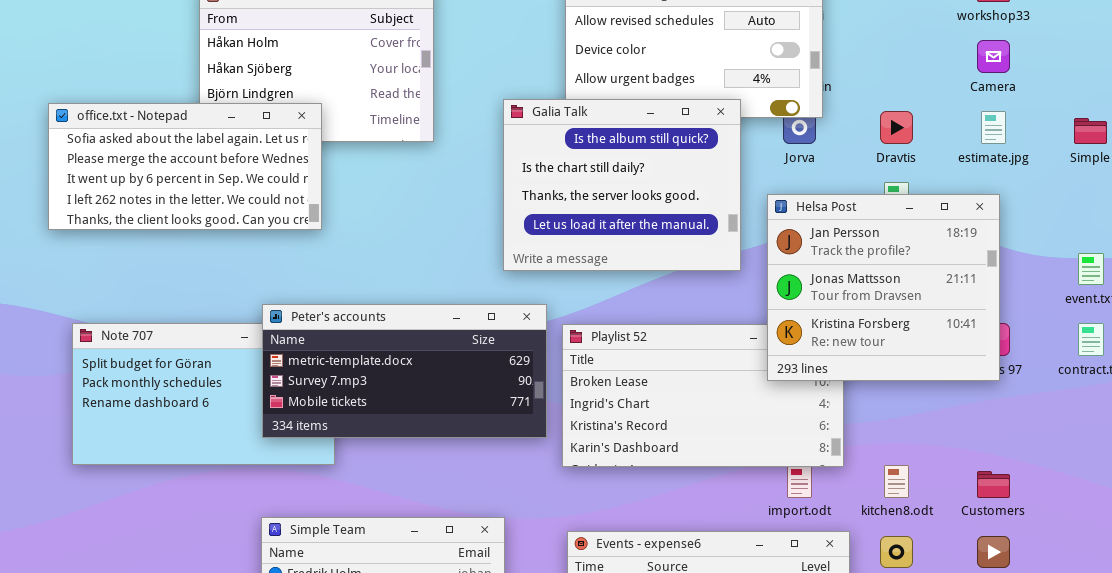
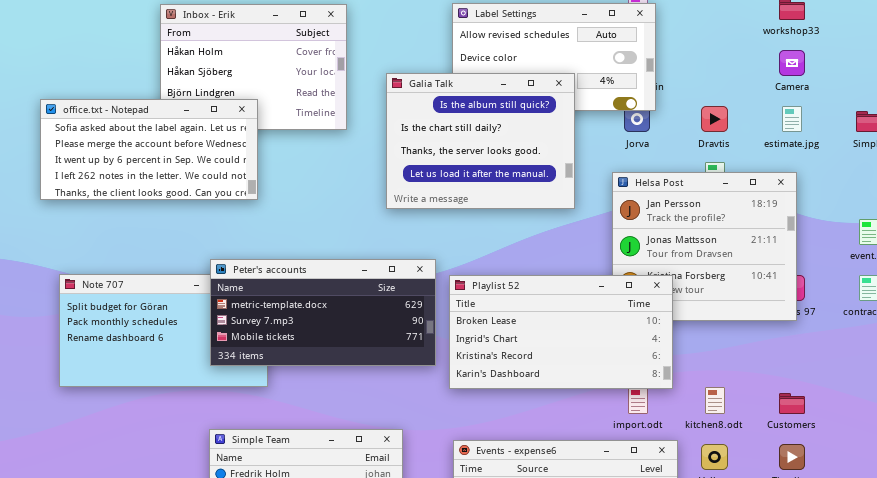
Galia Talk: [503,99,741,271] -> [386,73,575,209], moved
Playlist 52: [562,324,844,467] -> [449,275,673,389], raised

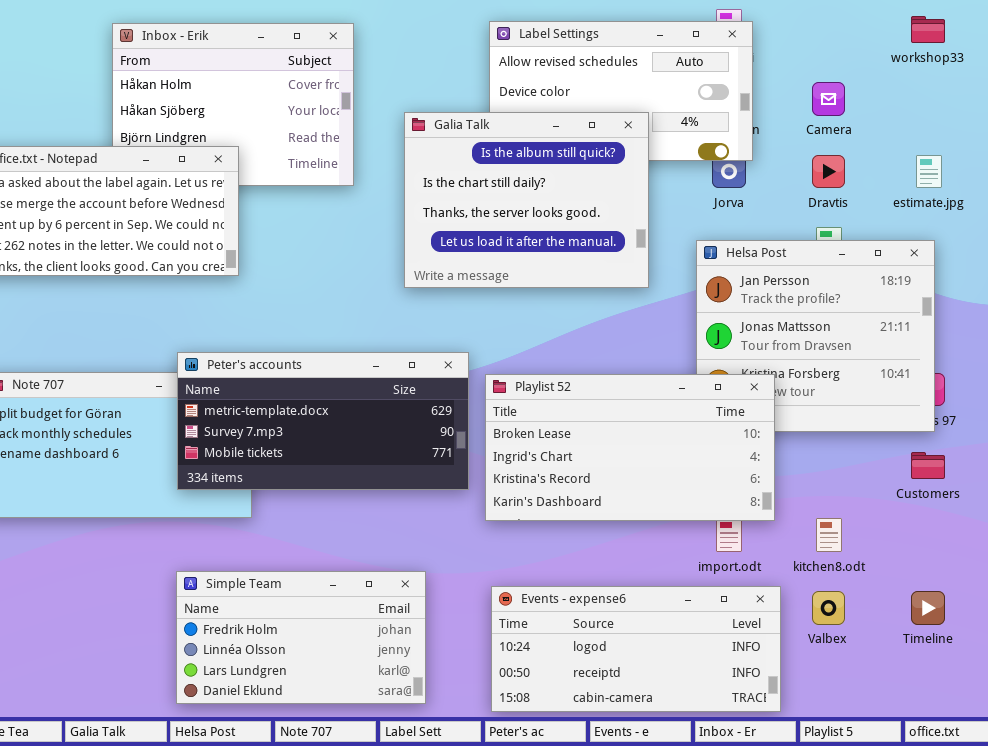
Camera: [779,50,805,76] -> [812,82,845,116], moved
Customers: [779,393,805,414] -> [911,452,945,479], moved

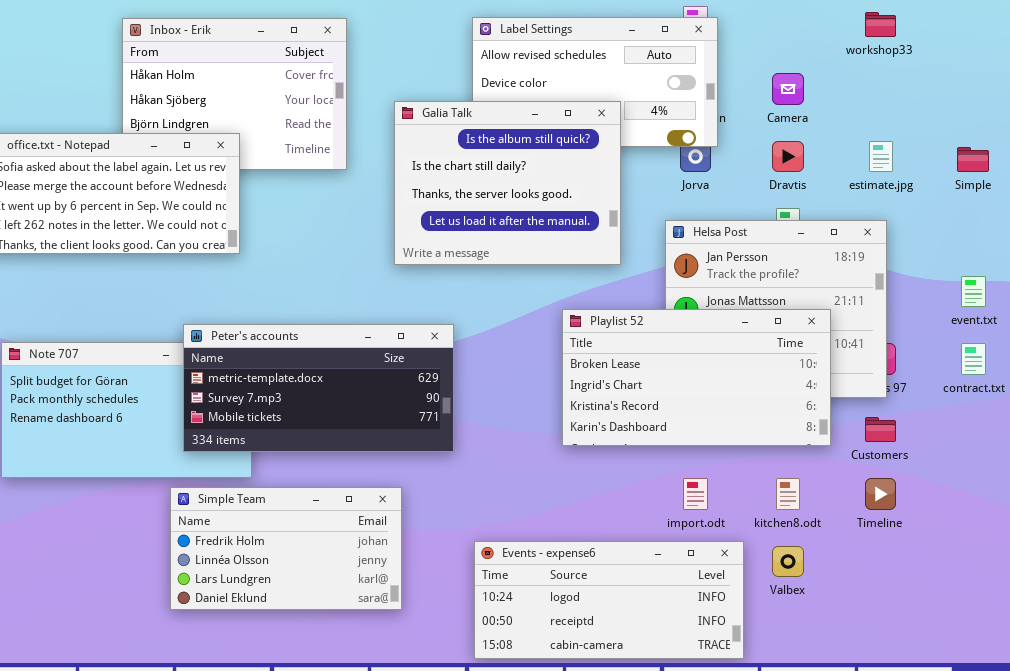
Playlist 52: [485,374,775,521] -> [562,309,831,446], moved
Simple Team: [176,571,426,704] -> [170,487,402,610], moved
Timeline: [911,591,945,625] -> [865,478,896,510], moved

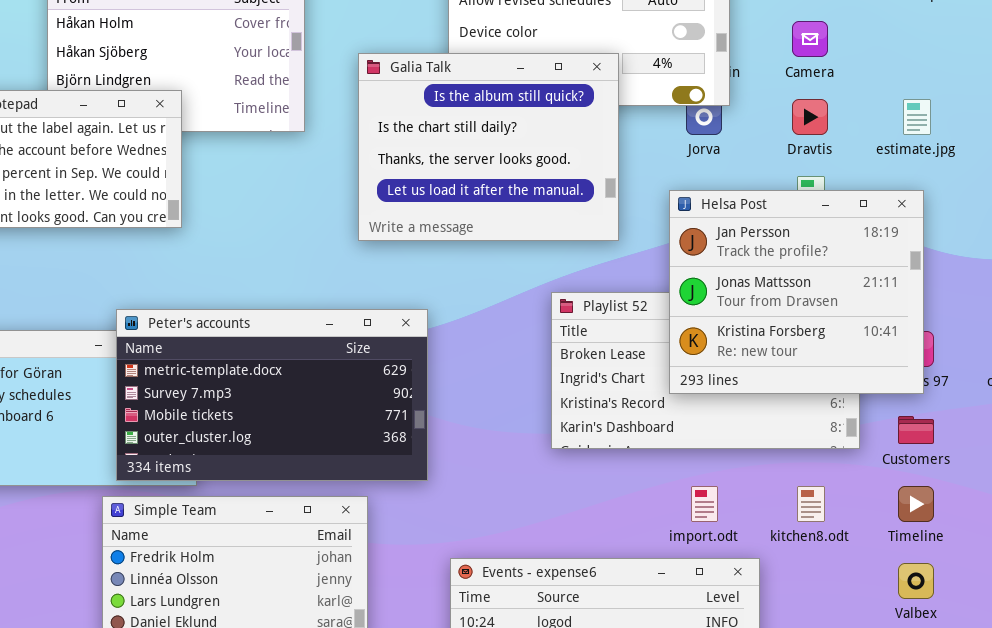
Helsa Post: [665,220,887,398] -> [669,190,924,394], raised
Peter's accounts: [183,324,454,452] -> [116,309,428,481], resized
Valbex: [772,546,804,577] -> [898,563,934,599], moved

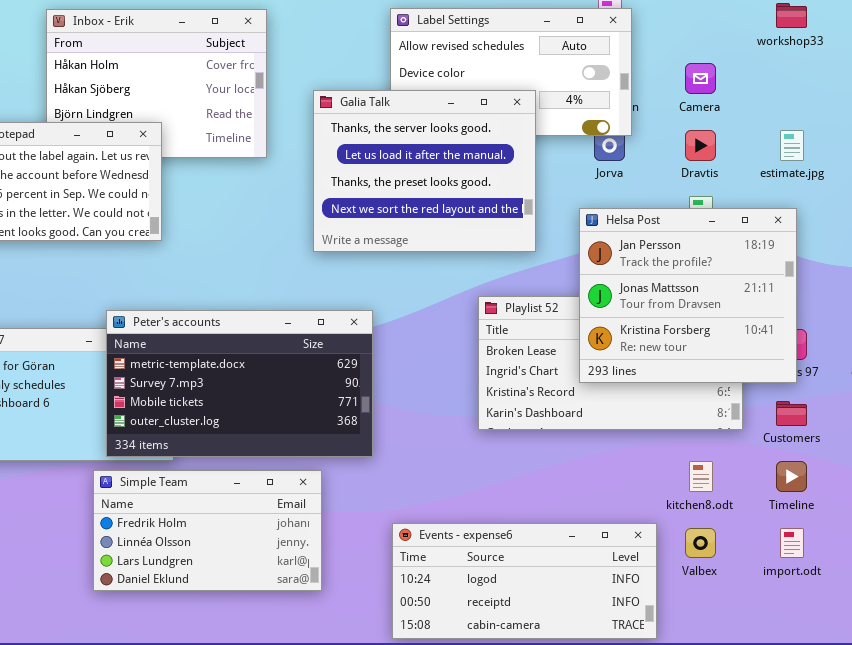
Galia Talk: [358,53,619,241] -> [313,90,536,252], scrolled down 2 rows
import.odt: [691,486,718,522] -> [780,528,804,558], moved
Valbex: [898,563,934,599] -> [685,528,716,558], moved

